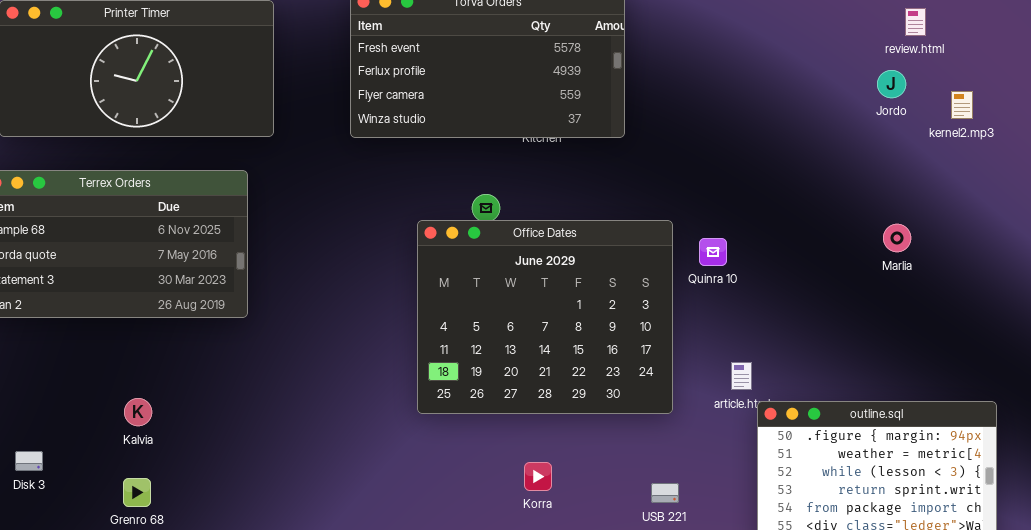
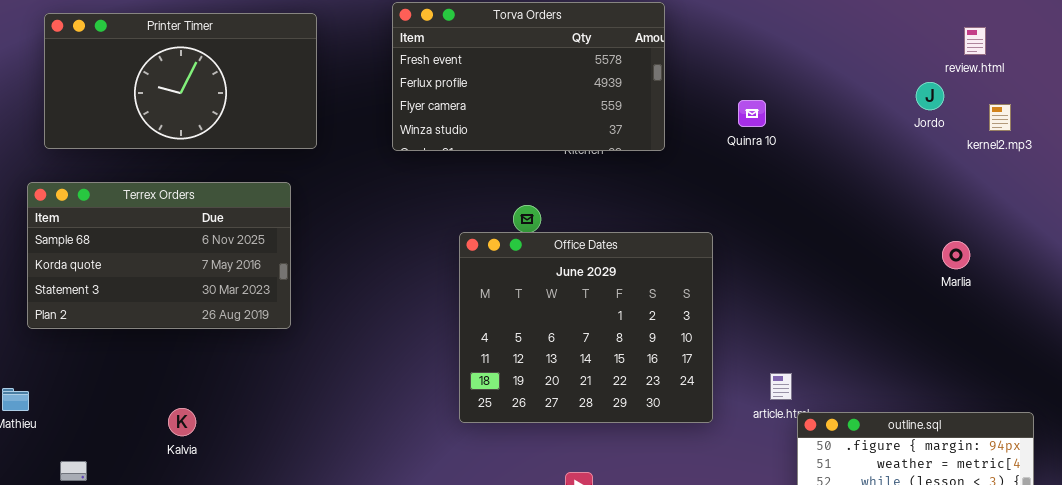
review.html: [905,8,926,36] -> [964,27,986,55], moved
Marlia: [883,224,911,252] -> [942,241,970,269], moved
Quinra 10: [699,238,727,266] -> [738,100,766,127], moved

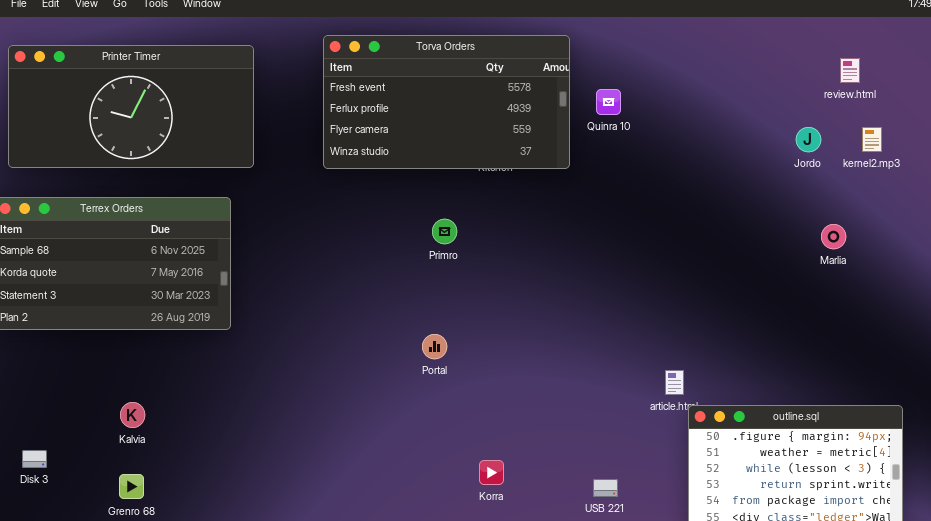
Jordo: [916,82,944,110] -> [796,127,821,152], moved
Quinra 10: [738,100,766,127] -> [596,89,621,115], moved
Office Dates: [459,232,713,423] -> none, closed
Marlia: [942,241,970,269] -> [821,224,846,249], moved

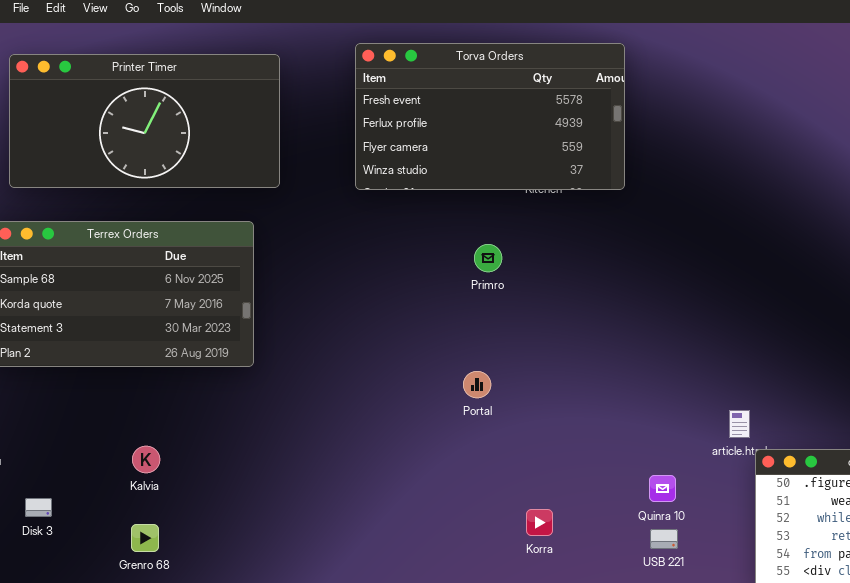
Quinra 10: [596,89,621,115] -> [649,475,676,502], moved

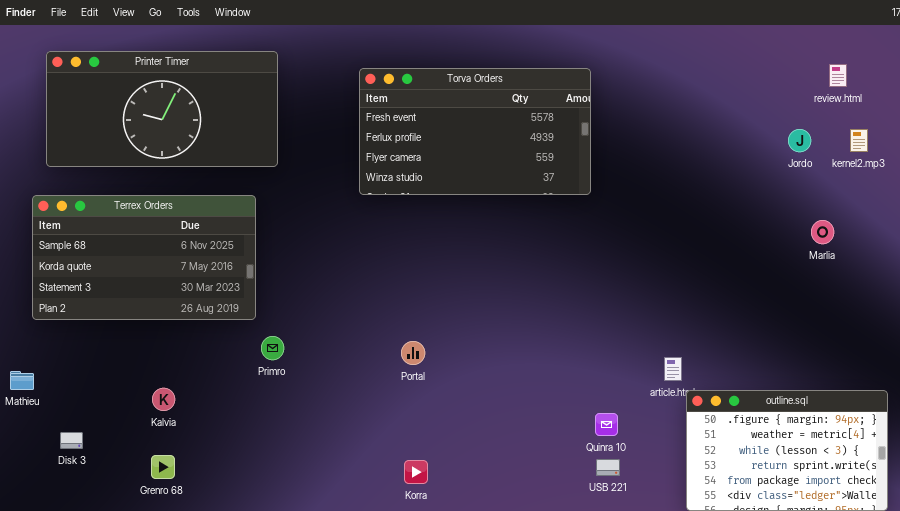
Torva Orders: [355,43,625,190] -> [359,68,591,195], moved
Primro: [474,244,502,272] -> [261,336,284,360], moved
Portal: [463,371,491,398] -> [401,341,425,365], moved
Korra: [526,509,553,536] -> [404,460,428,484], moved

